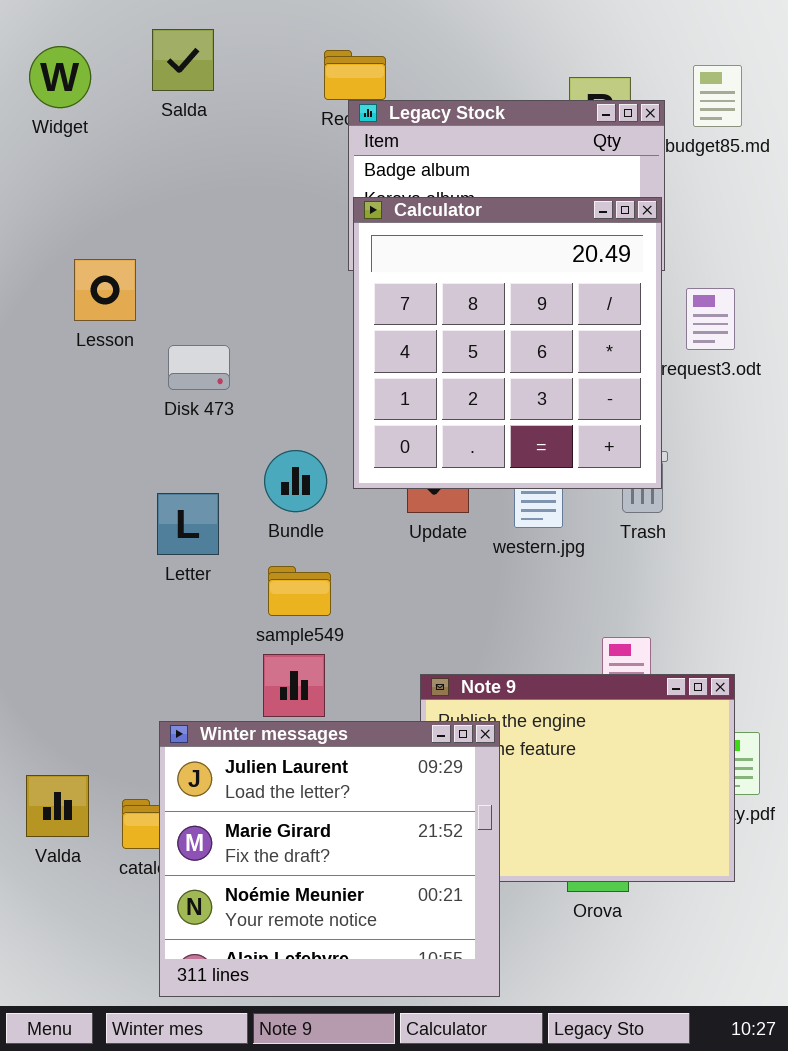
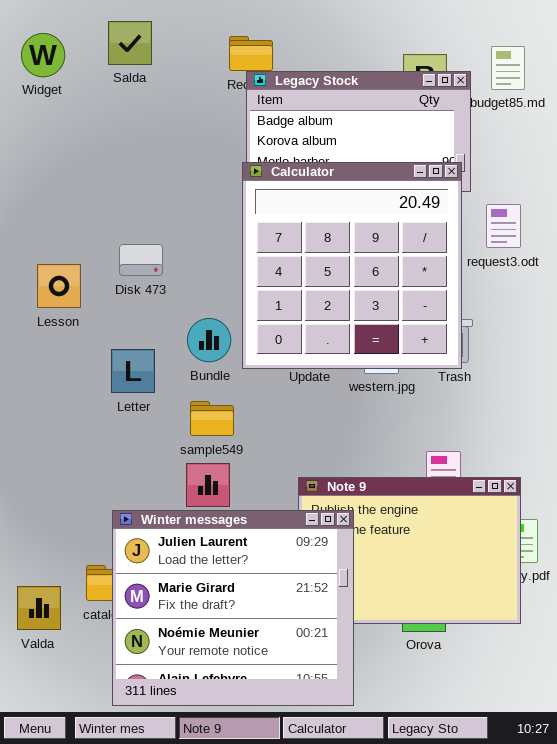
Calculator: [353,197,662,489] -> [242,162,462,369], moved
Lesson: [74,259,136,321] -> [37,264,81,308], moved
Valda: [26,775,89,837] -> [17,586,61,630], moved

